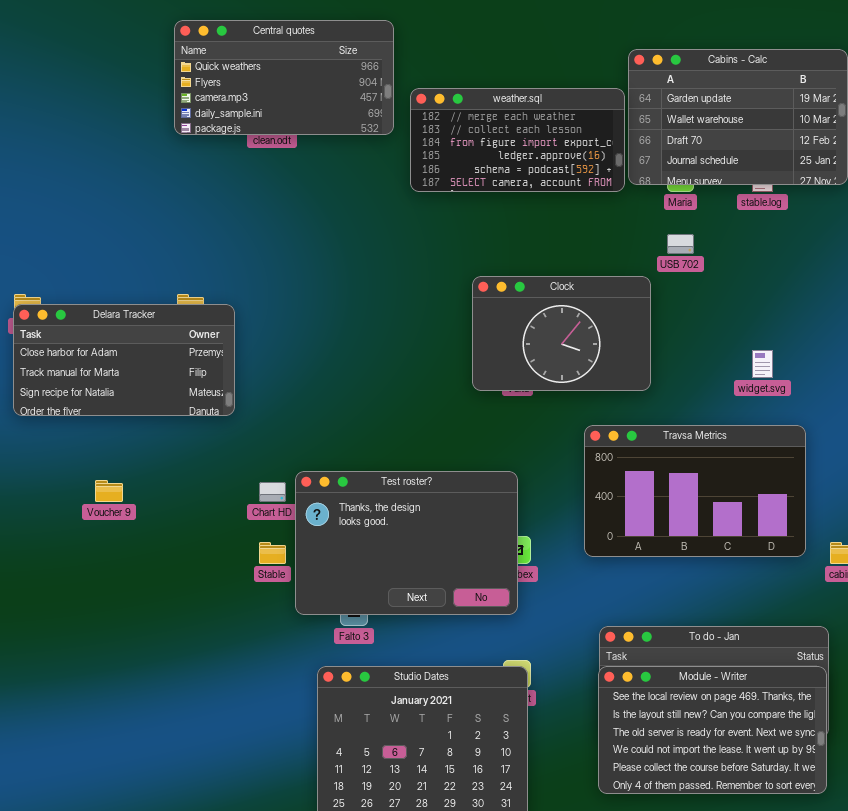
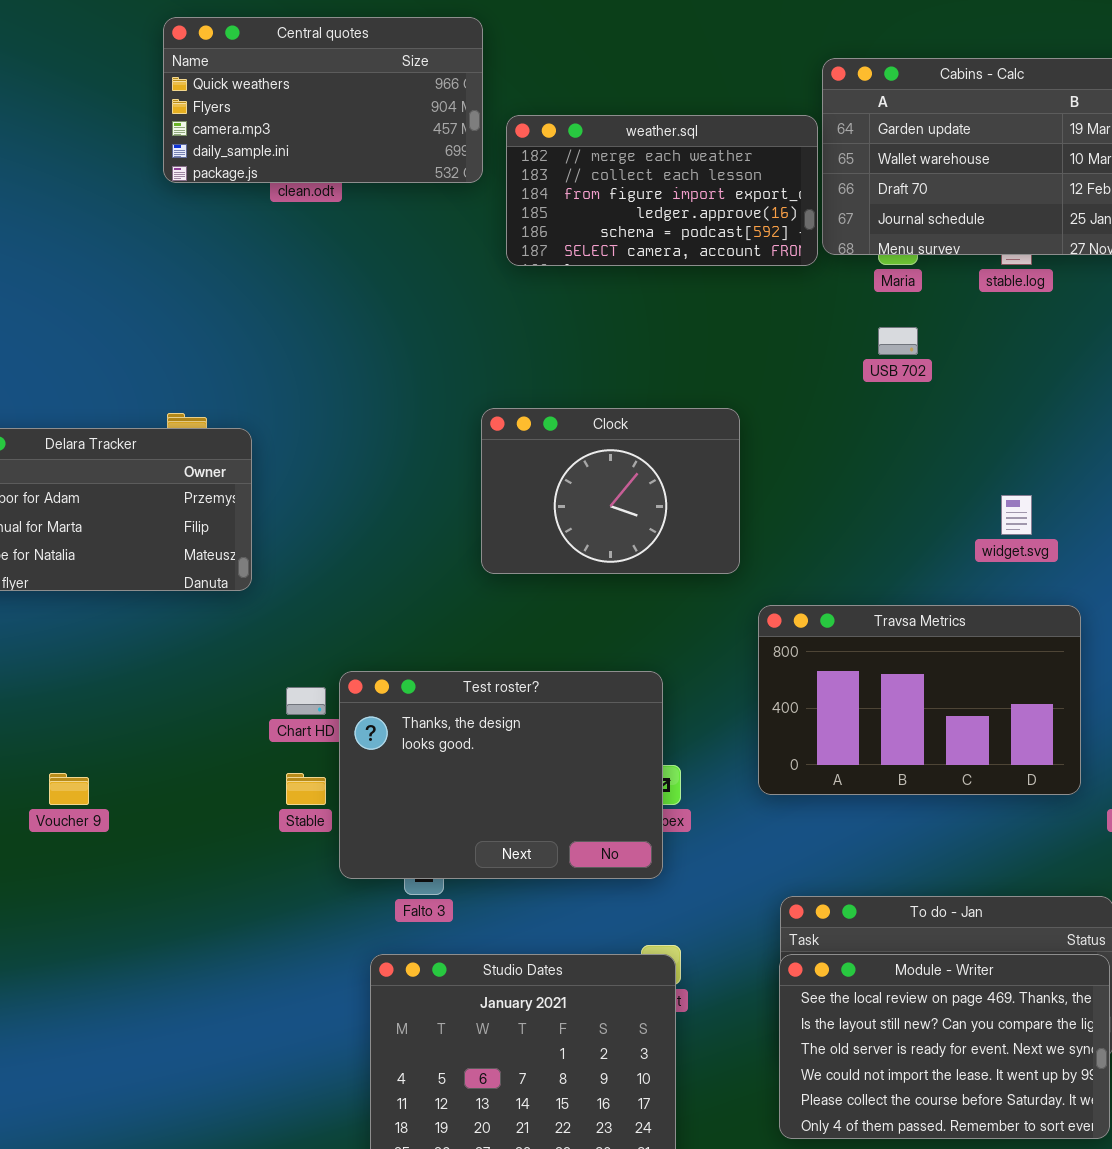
Clock: [472,276,651,391] -> [481,408,740,574], moved
Voucher 9: [95,480,123,502] -> [49,773,89,805], moved

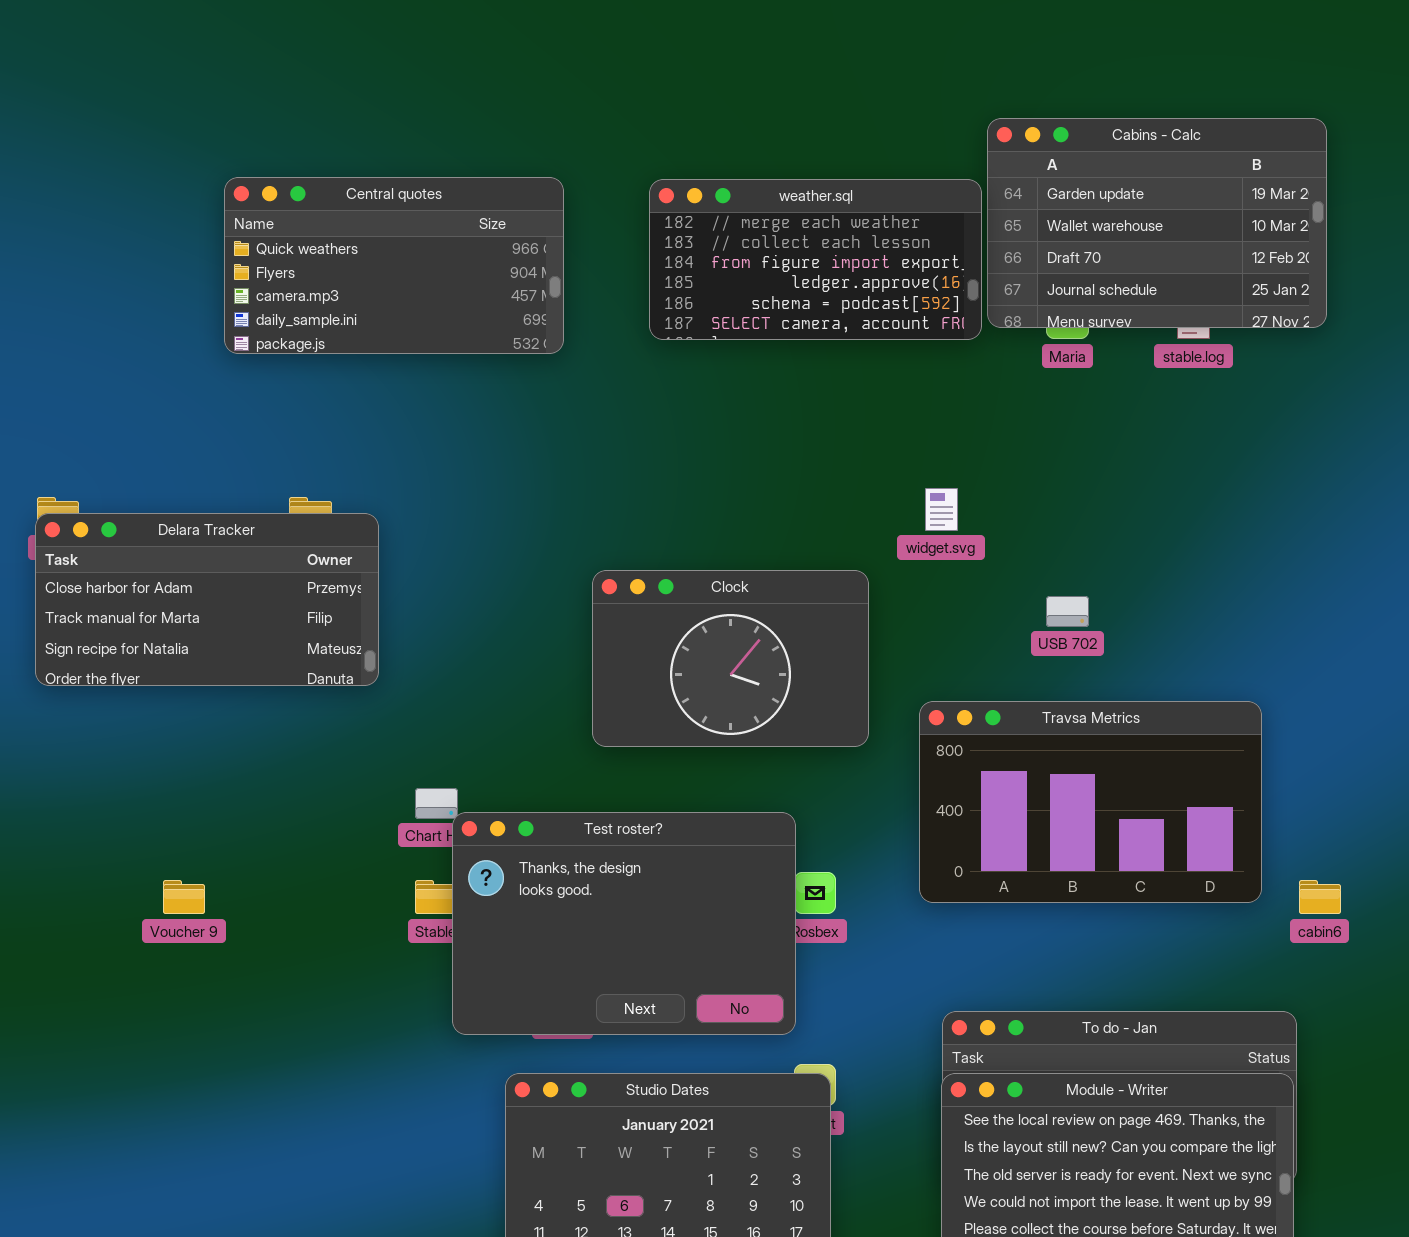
Central quotes: [163,17,483,183] -> [224,177,564,354], moved
USB 702: [878,327,918,355] -> [1046,596,1089,627], moved
Clock: [481,408,740,574] -> [592,570,869,747], moved
widget.svg: [1001,495,1032,535] -> [925,488,958,531], moved
Test roster?: [339,671,663,879] -> [452,812,796,1035], moved

